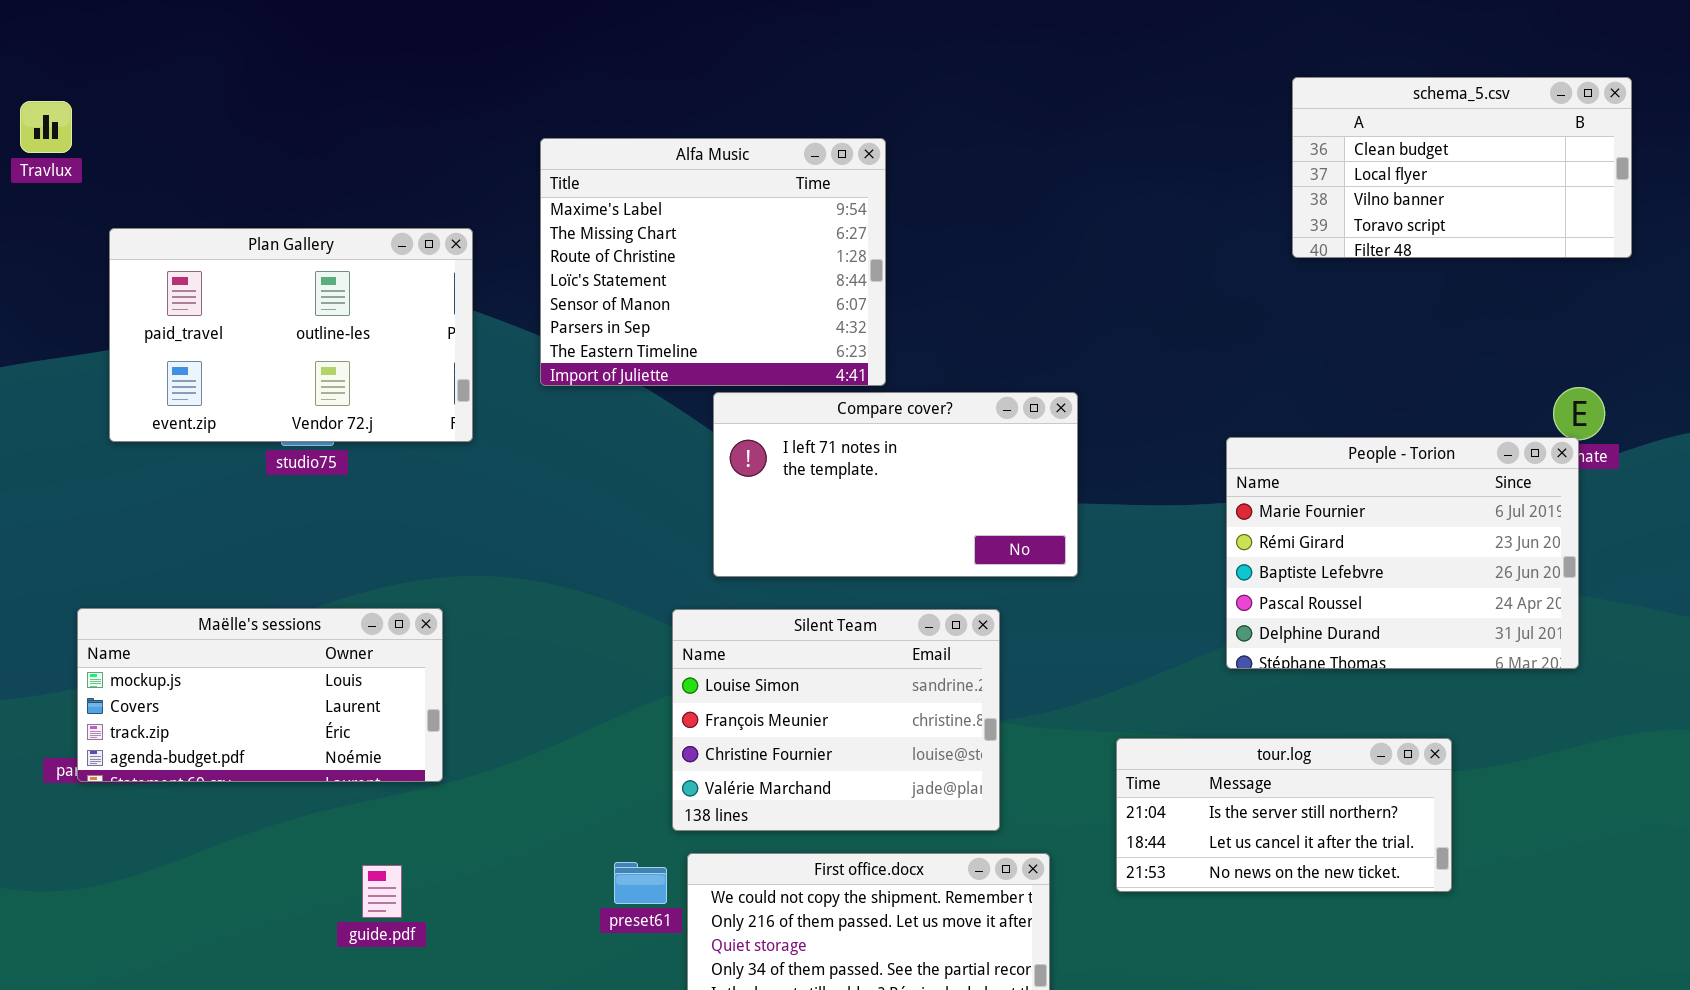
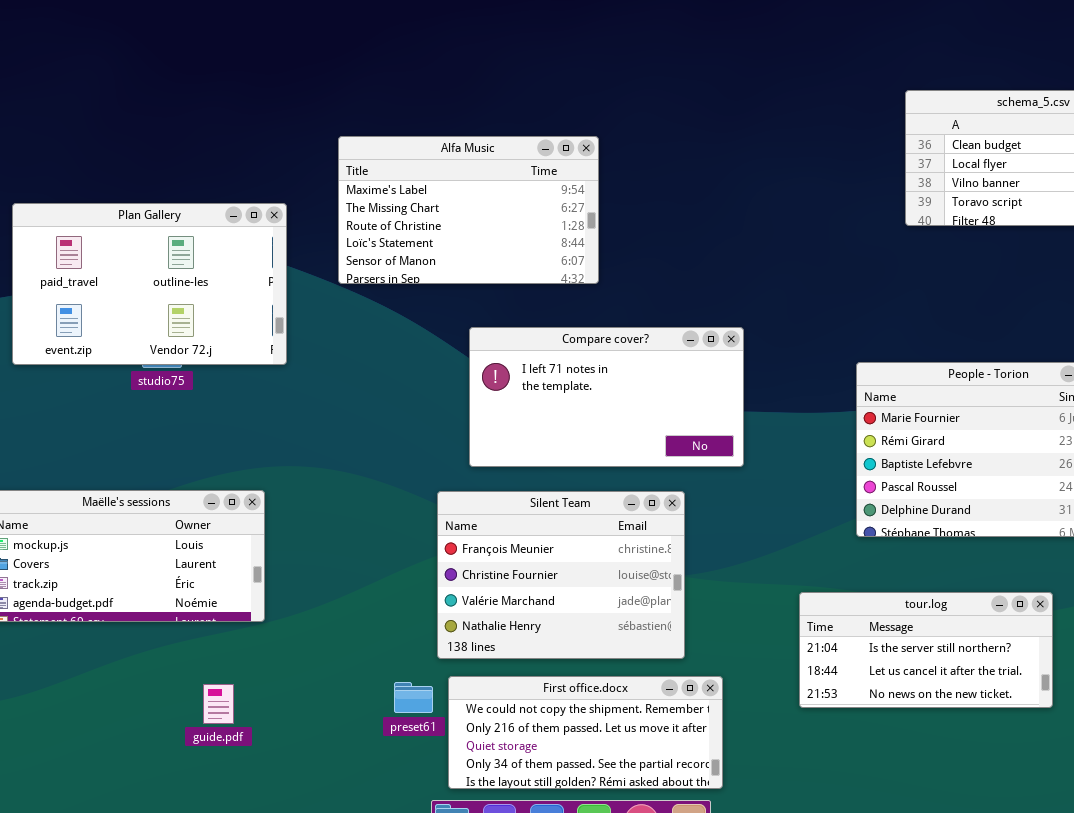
Alfa Music: [540,138,886,386] -> [338,136,599,284], resized
Silent Team: [672,609,1000,831] -> [437,491,685,659], scrolled down 1 row
tour.log: [1116,738,1452,892] -> [799,592,1053,708], moved

